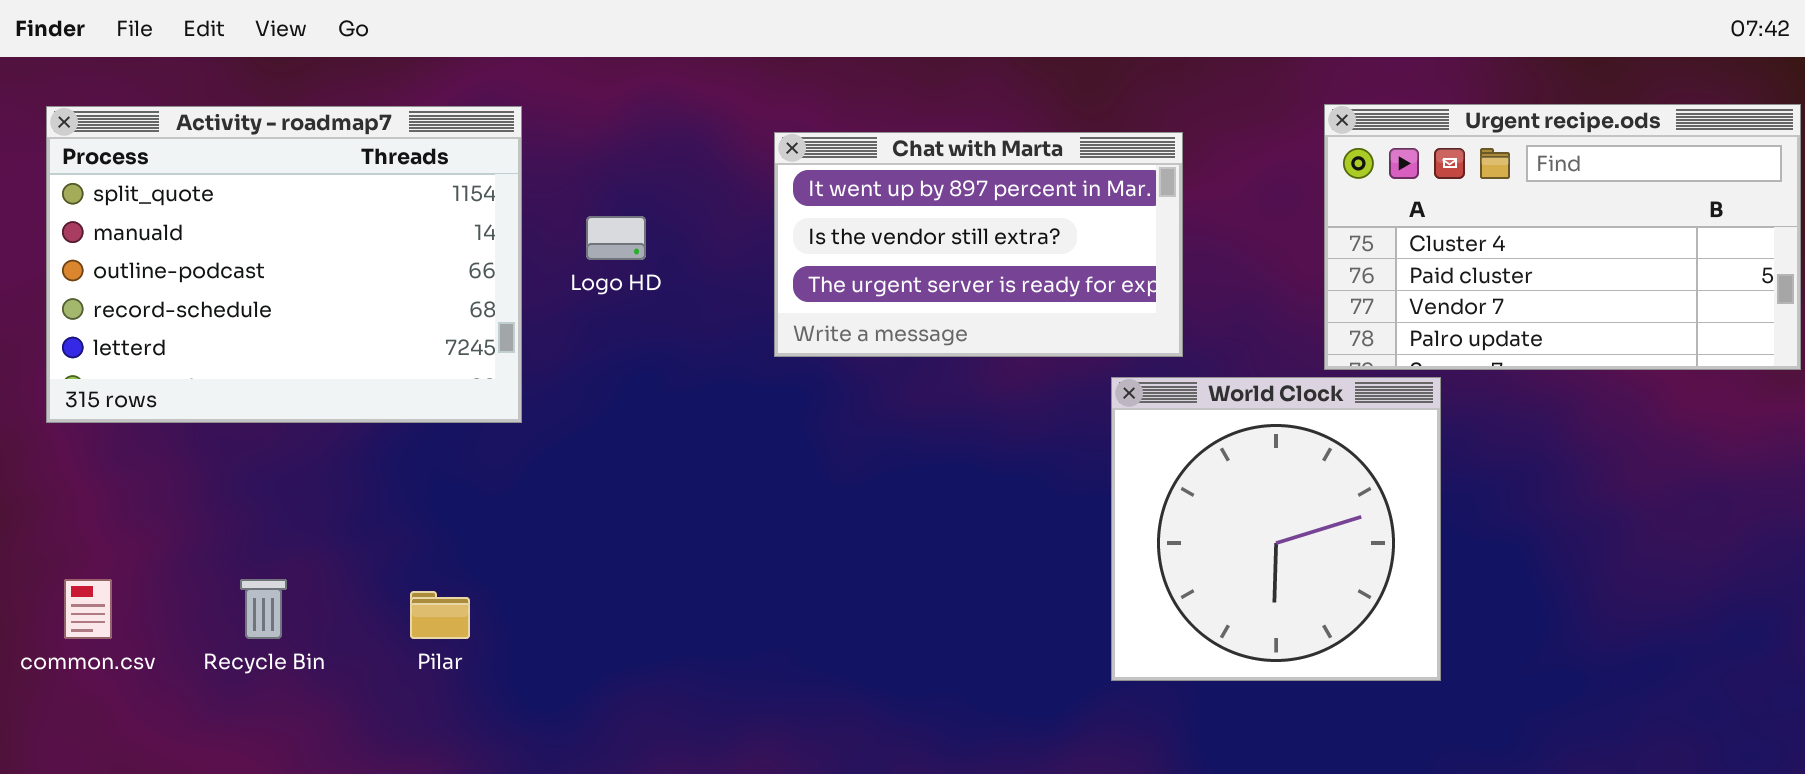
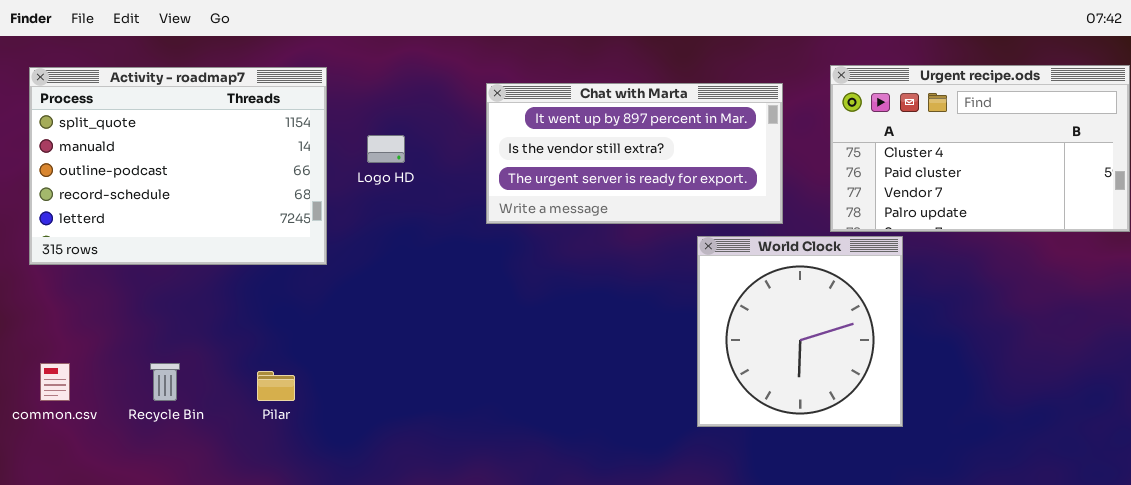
Chat with Marta: [774,132,1183,357] -> [486,83,783,224], resized

